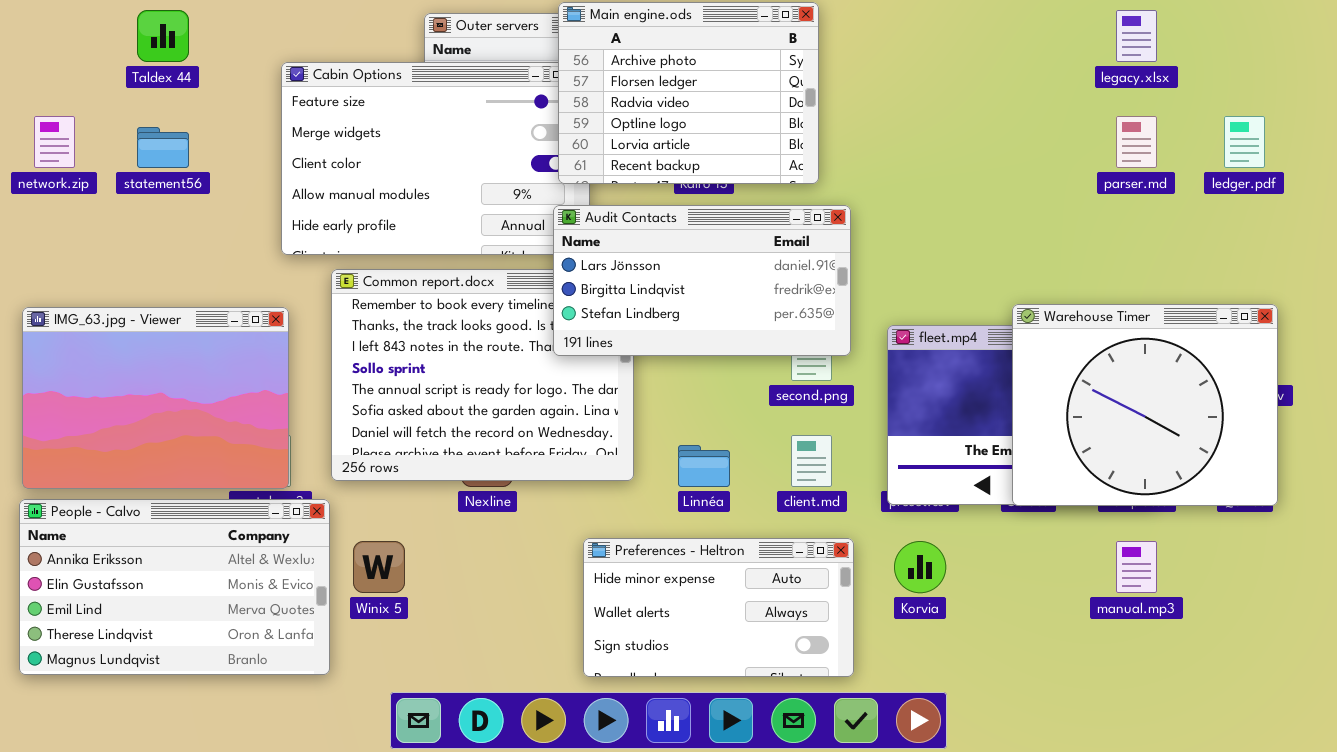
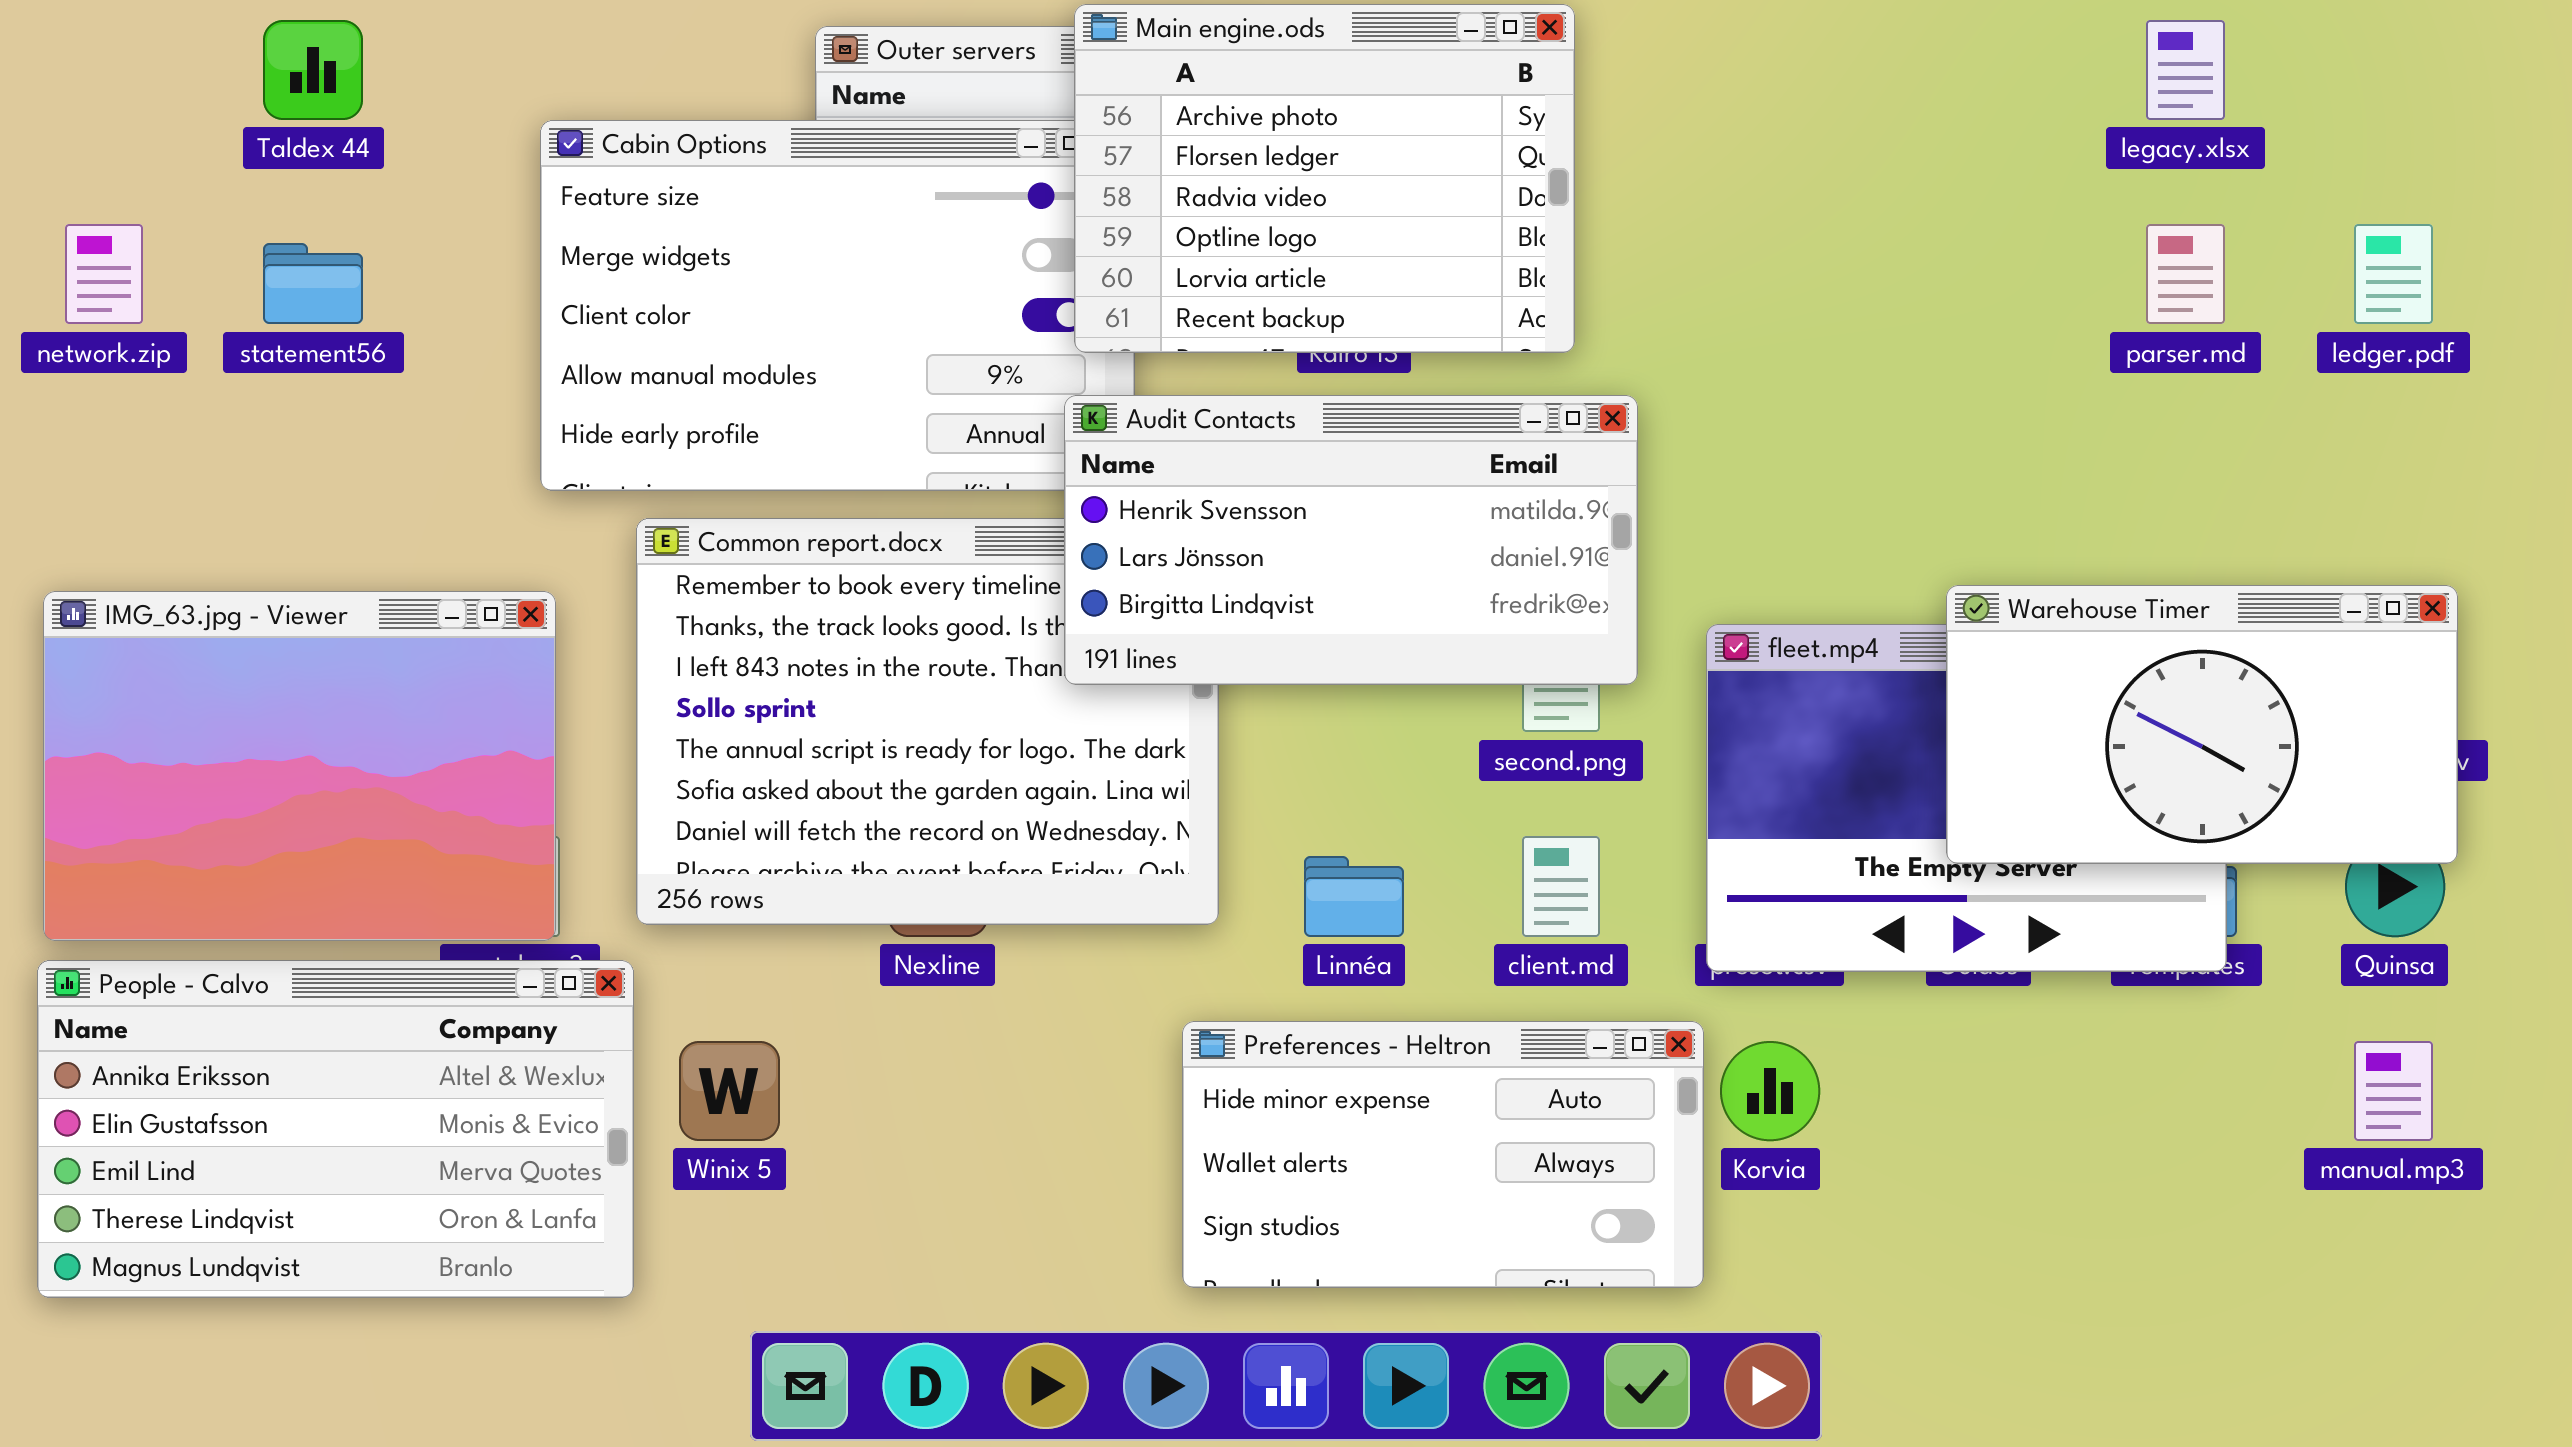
Audit Contacts: [553,205,851,356] -> [1064,395,1638,685], scrolled up 1 row
Warehouse Timer: [1012,304,1278,506] -> [1946,585,2458,864], resized
Preferences - Heltron: [583,538,854,677] -> [1182,1021,1704,1288], moved
manual.mp3: [1116,541,1157,593] -> [2354,1041,2433,1141], moved

